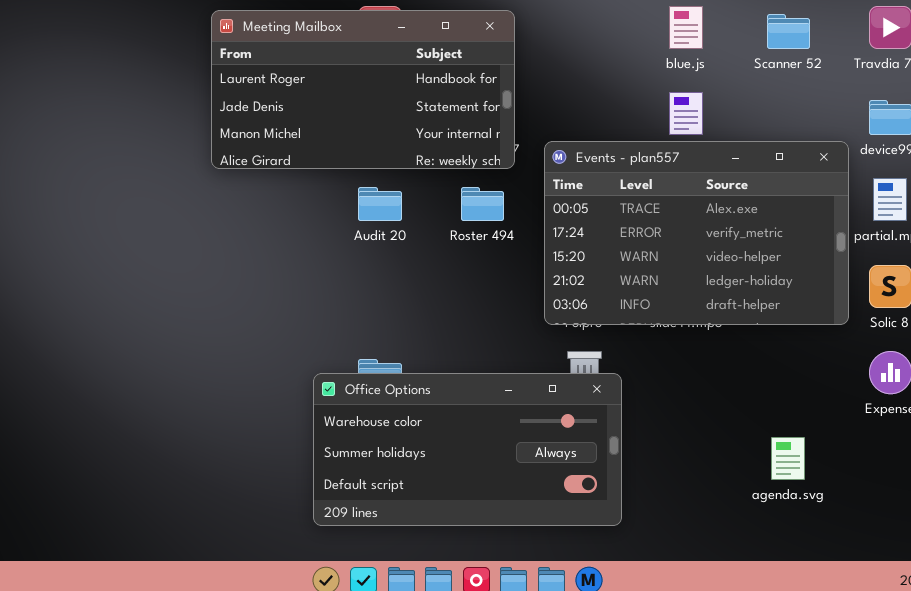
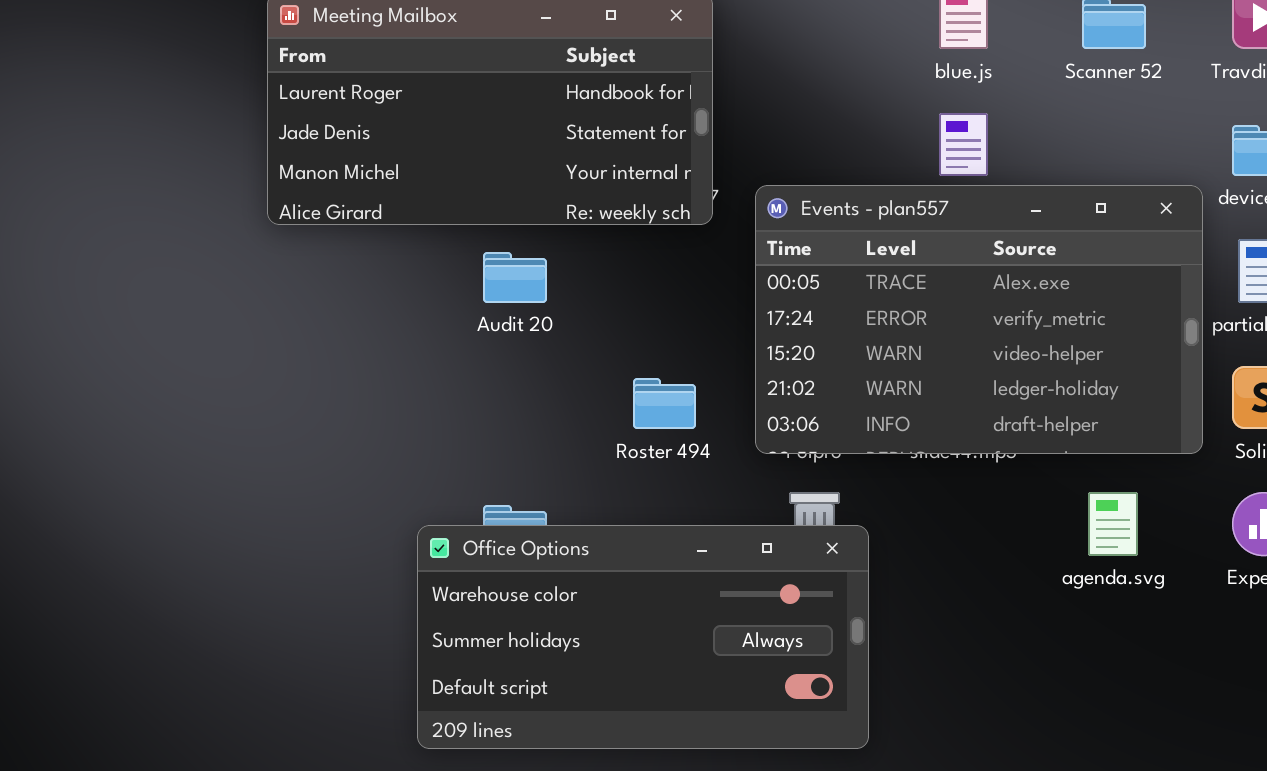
Roster 494: [461,187,504,221] -> [633,378,696,429], moved
agenda.svg: [771,437,805,480] -> [1088,492,1138,556], moved

